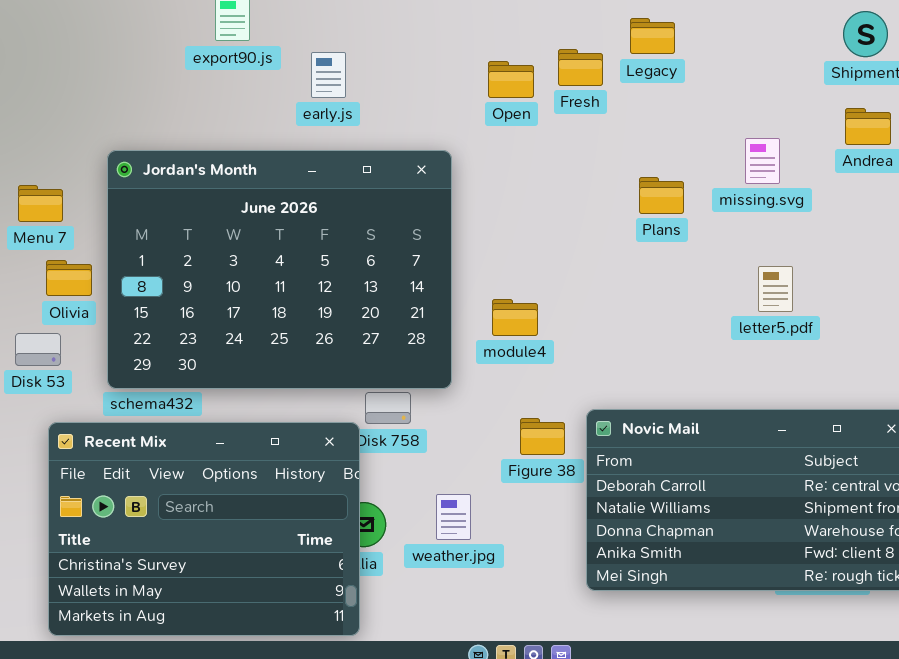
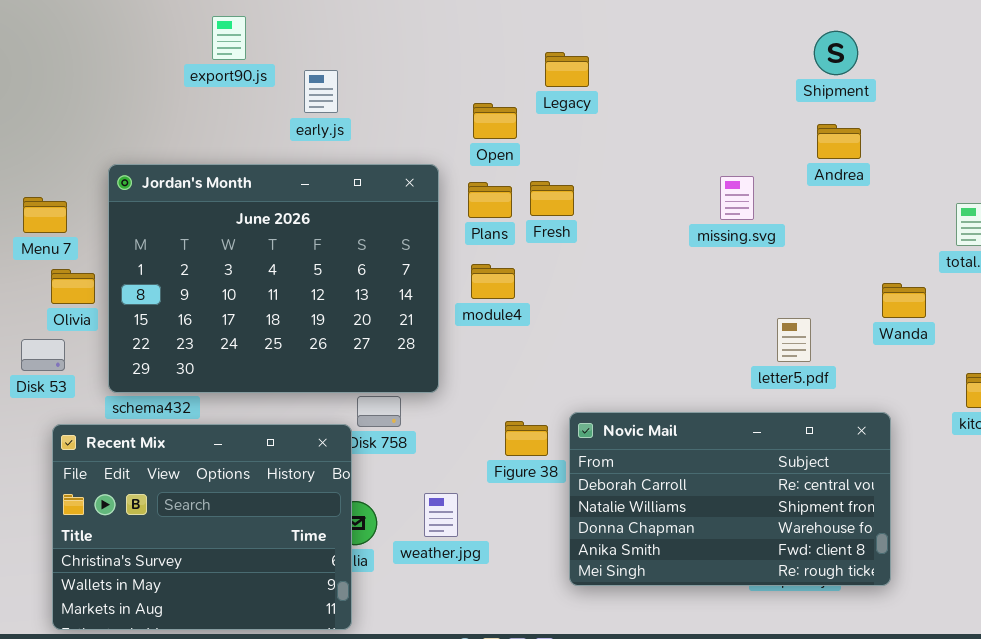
Legacy: [630,18,675,54] -> [545,52,589,87], moved
Fresh: [558,49,603,86] -> [530,181,574,216], moved
Open: [488,61,534,98] -> [473,103,517,139], moved
missing.svg: [745,138,780,184] -> [720,176,754,220], moved
Plans: [639,177,684,214] -> [468,182,512,218], moved
letter5.pdf: [758,266,793,312] -> [777,318,811,362], moved
module4: [492,299,538,336] -> [471,264,515,299], moved

